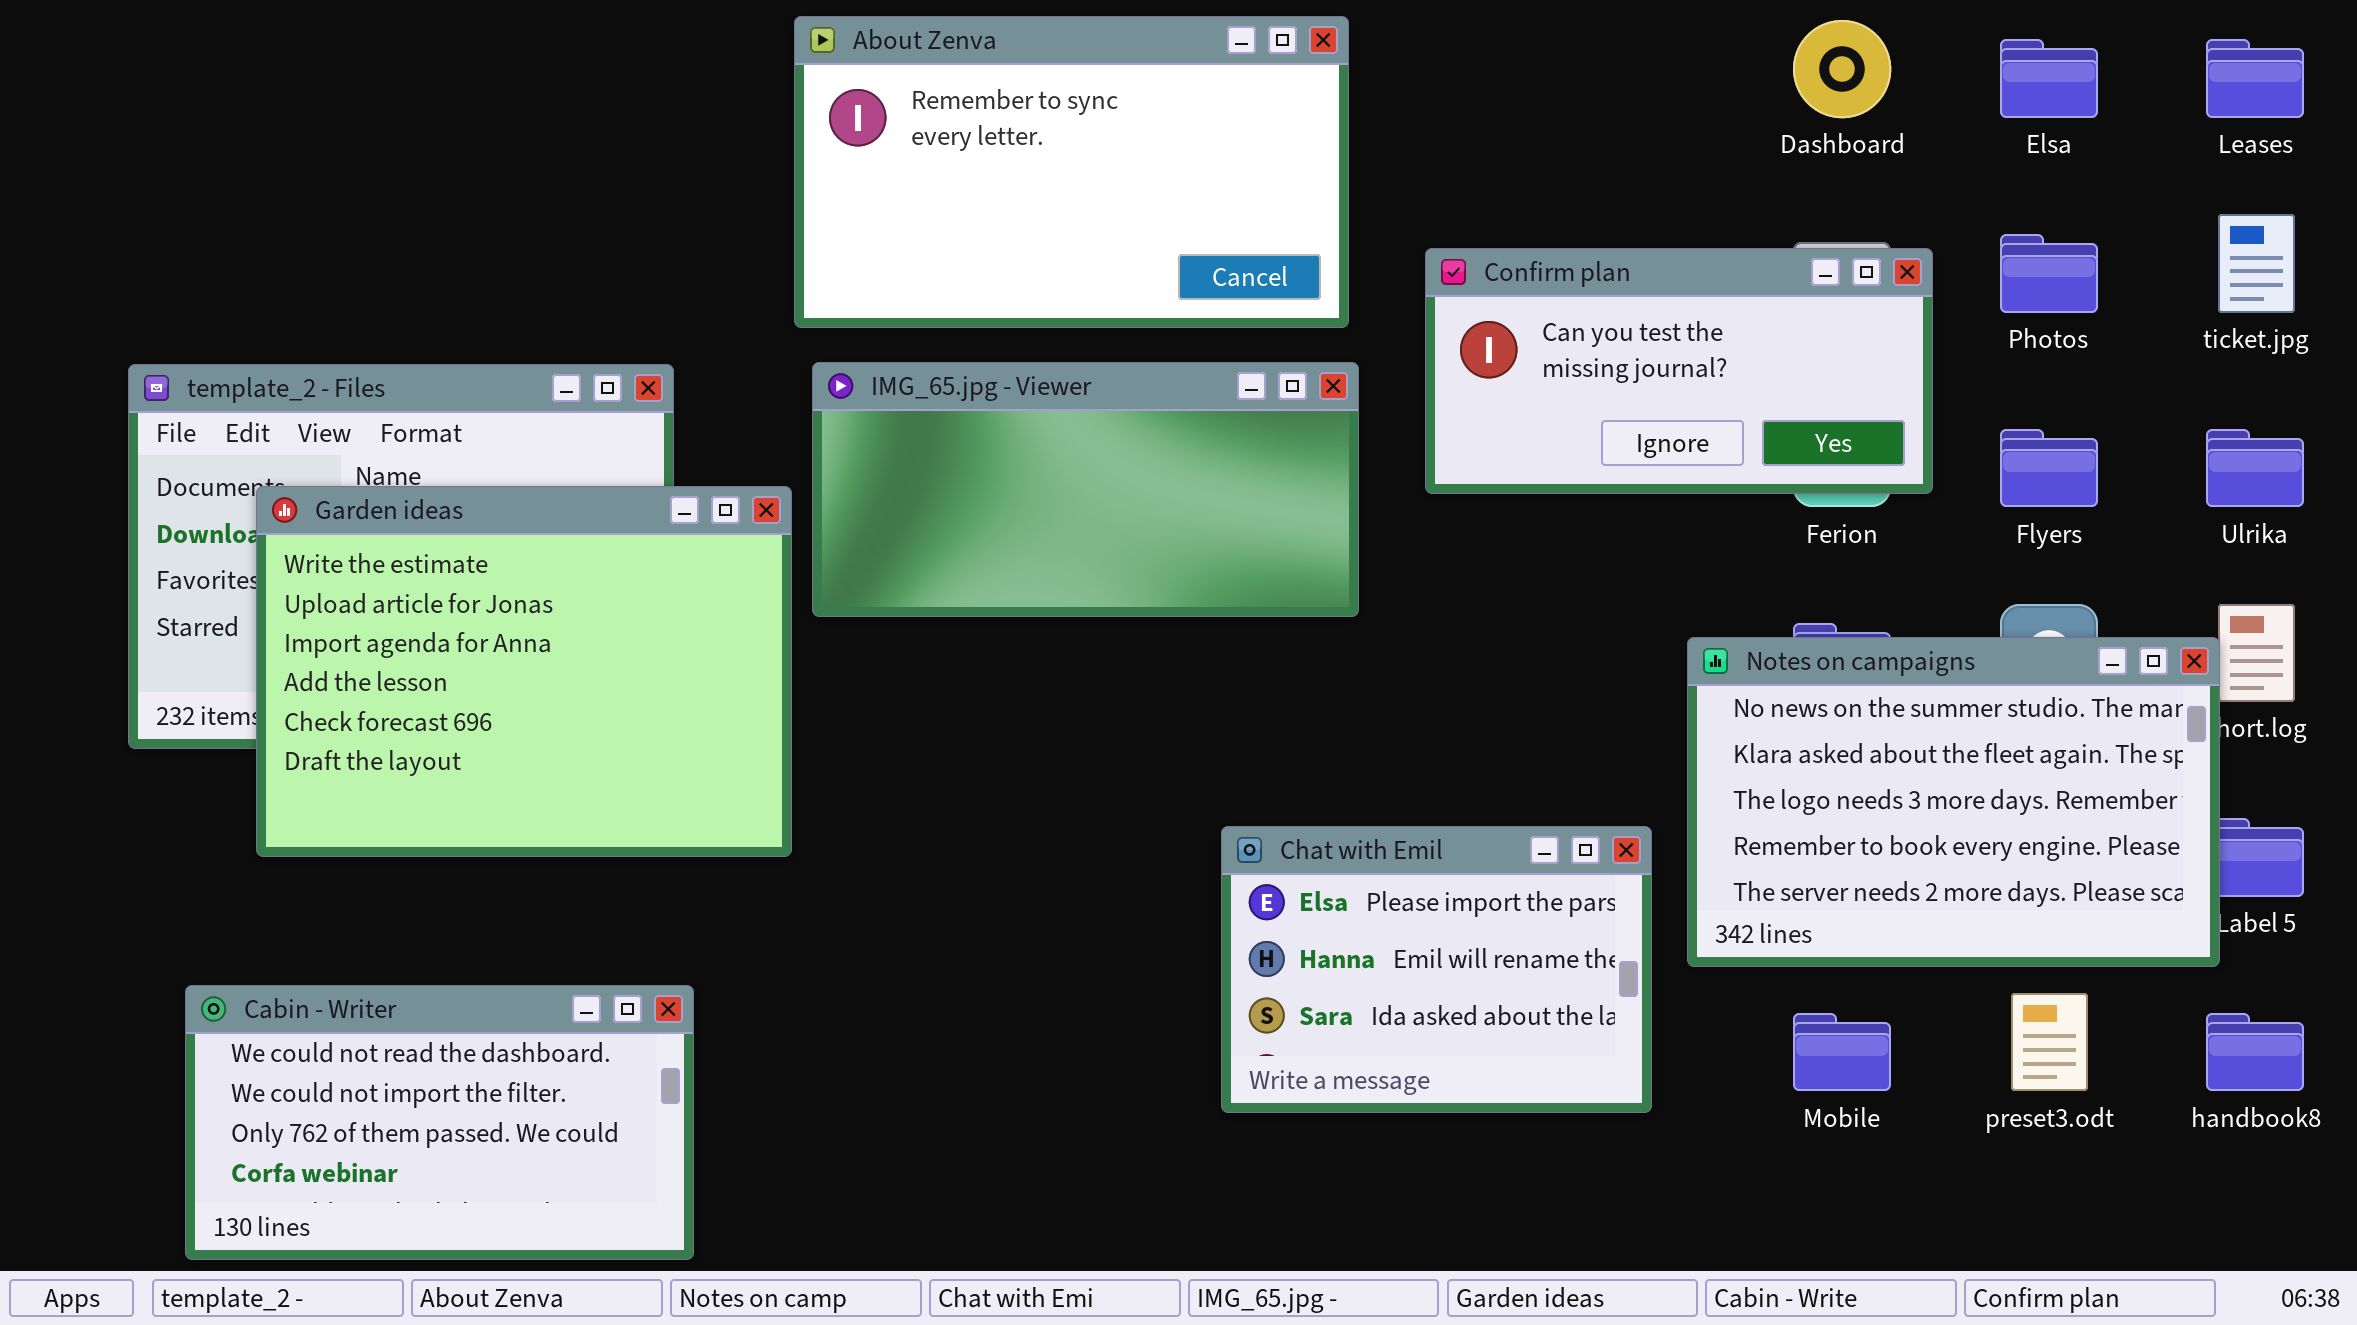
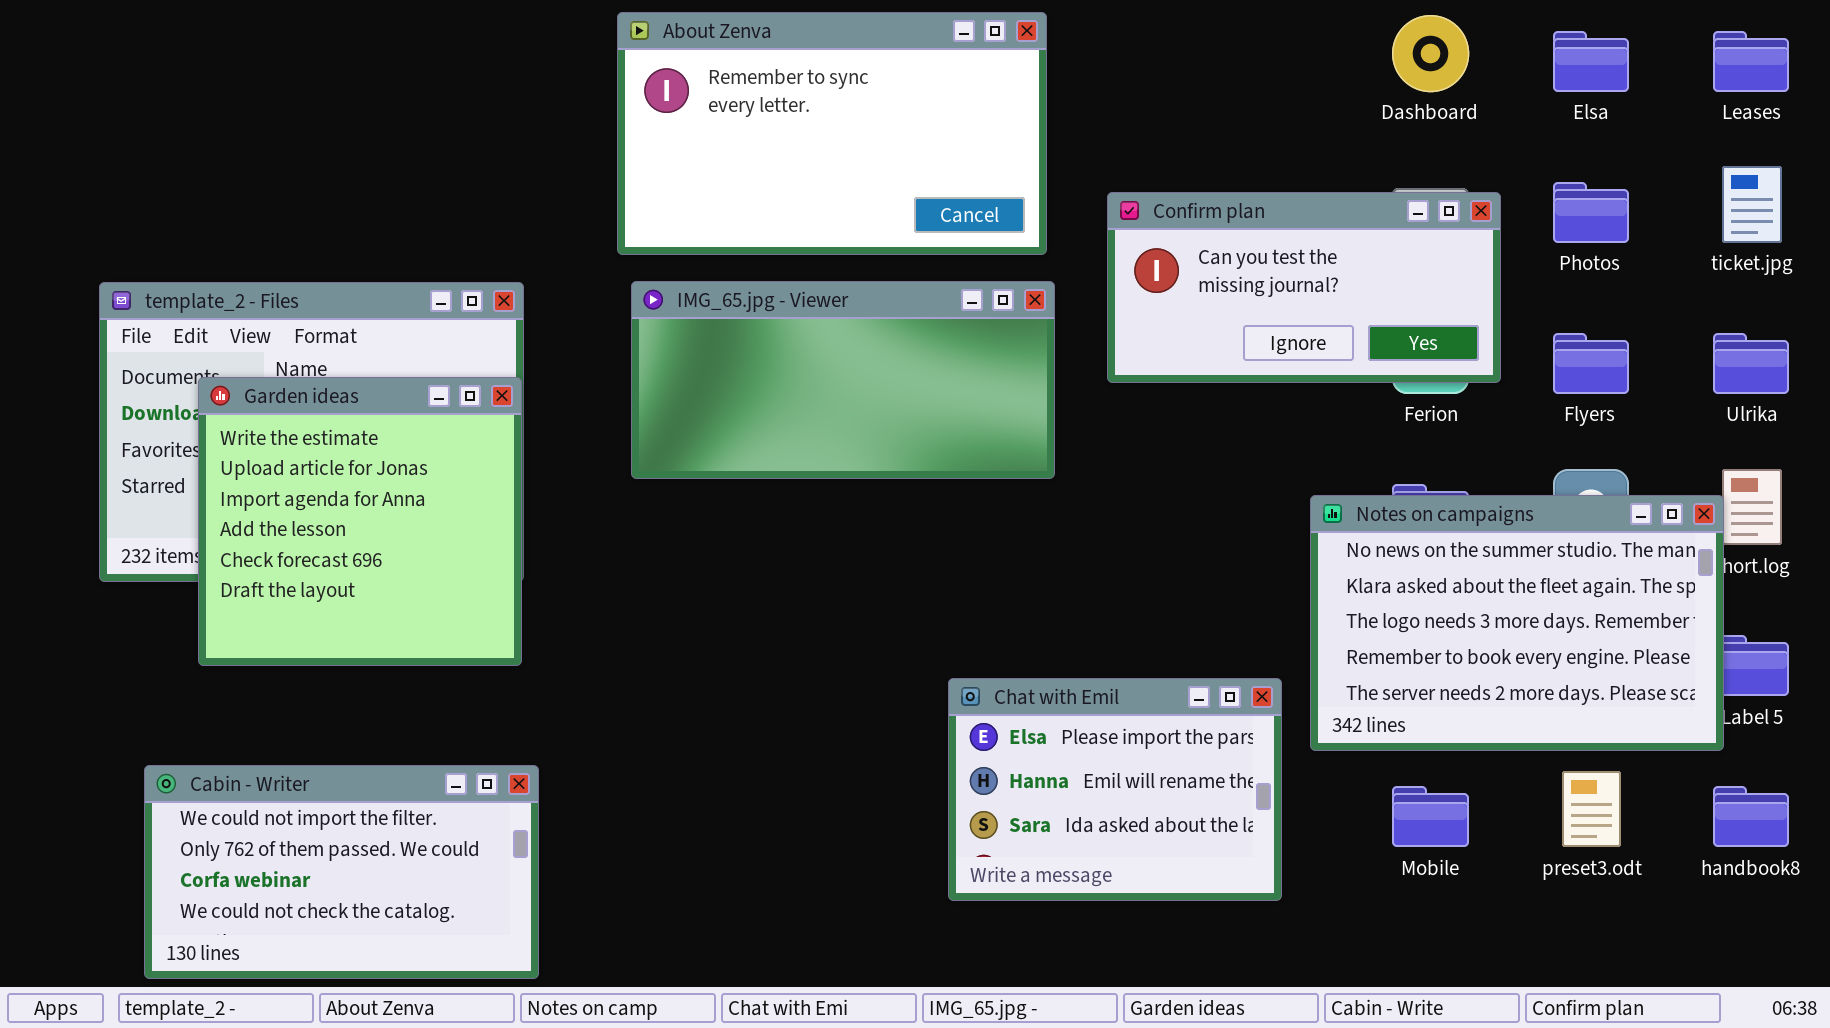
Garden ideas: [256,486,792,857] -> [198,377,522,666], resized
Chat with Emil: [1221,826,1652,1113] -> [948,678,1282,901], moved
Cabin - Writer: [185,985,694,1260] -> [144,765,539,979], scrolled down 1 row

